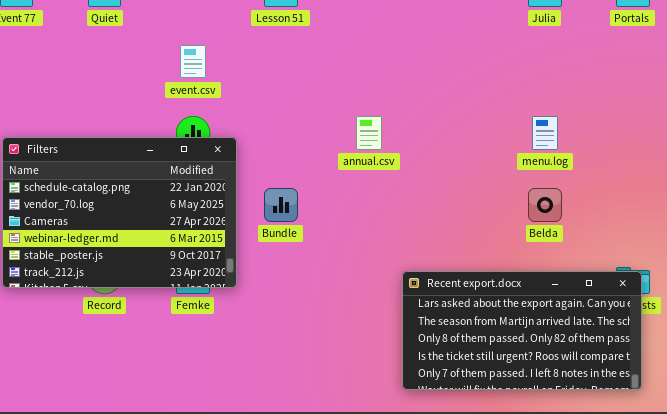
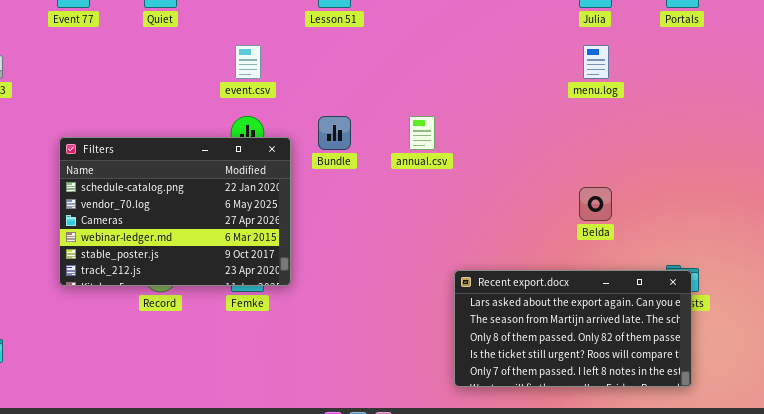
menu.log: [532,116,558,150] -> [583,45,609,79], moved
Bundle: [264,188,298,222] -> [318,116,351,150], moved

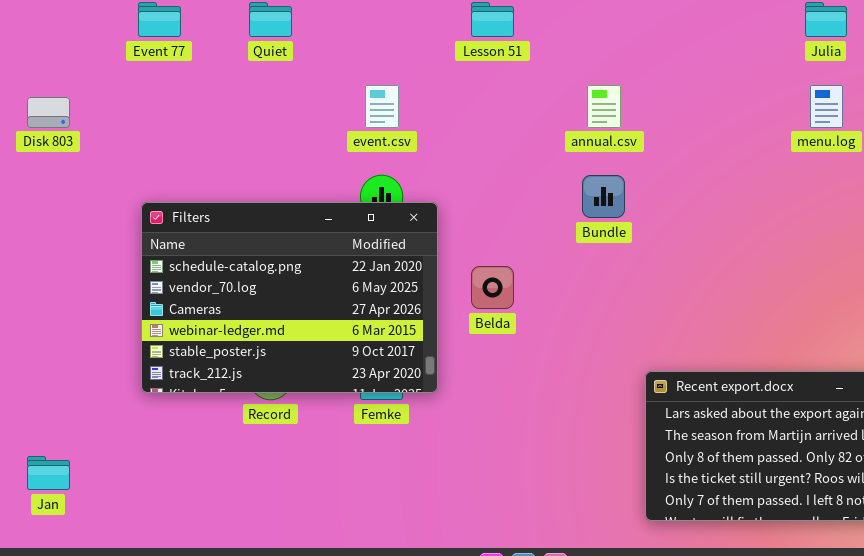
Bundle: [318,116,351,150] -> [582,175,625,218], moved
annual.csv: [409,116,435,150] -> [587,85,621,128], moved
Belda: [579,187,612,221] -> [471,266,514,309], moved

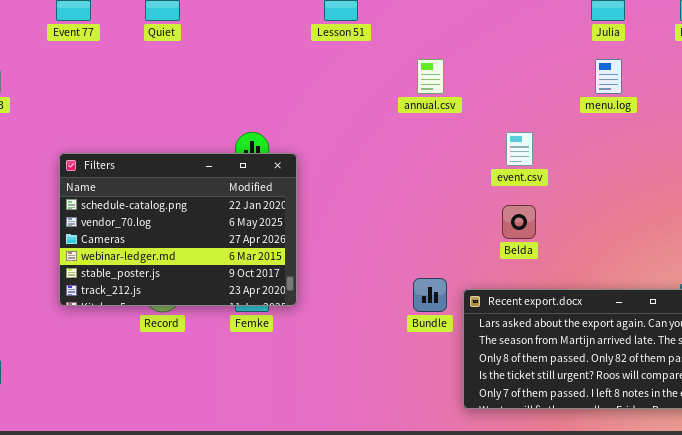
event.csv: [365,85,399,128] -> [506,132,533,166], moved
Bundle: [582,175,625,218] -> [413,278,447,312], moved
Belda: [471,266,514,309] -> [502,205,536,239], moved

